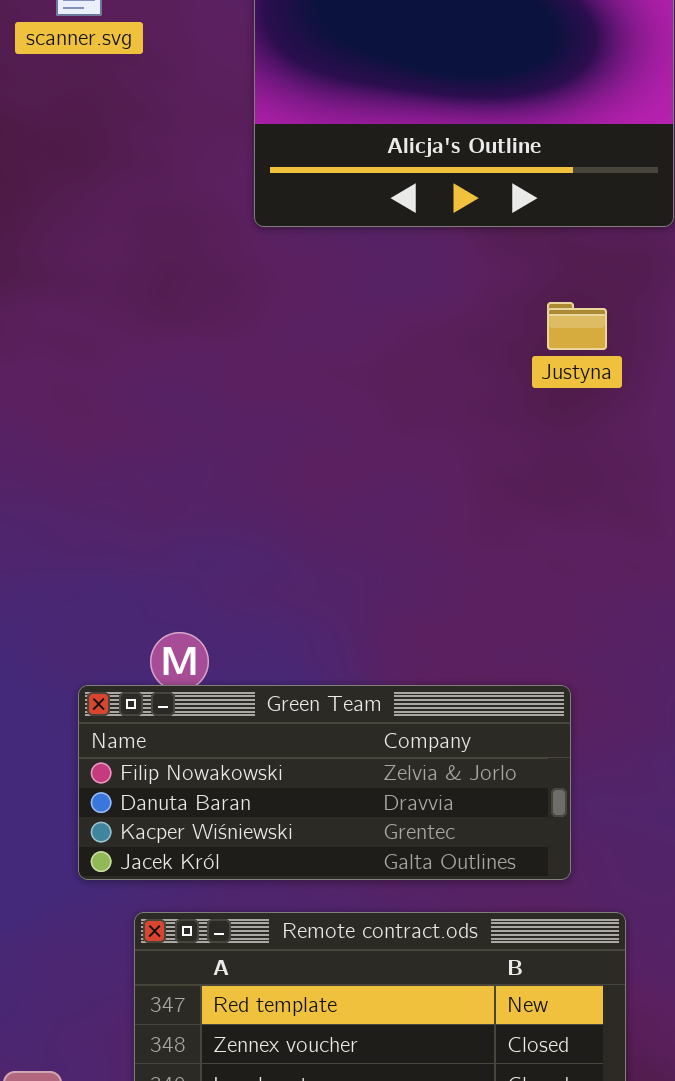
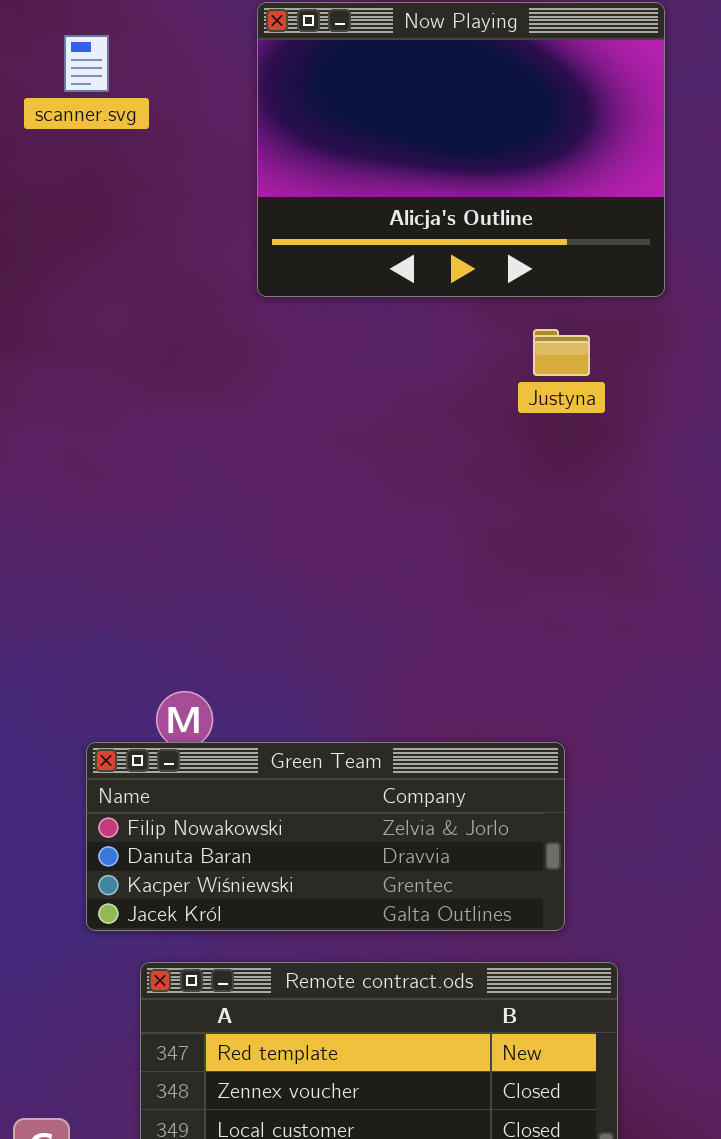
Justyna: [547,302,607,350] -> [533,329,590,376], moved

